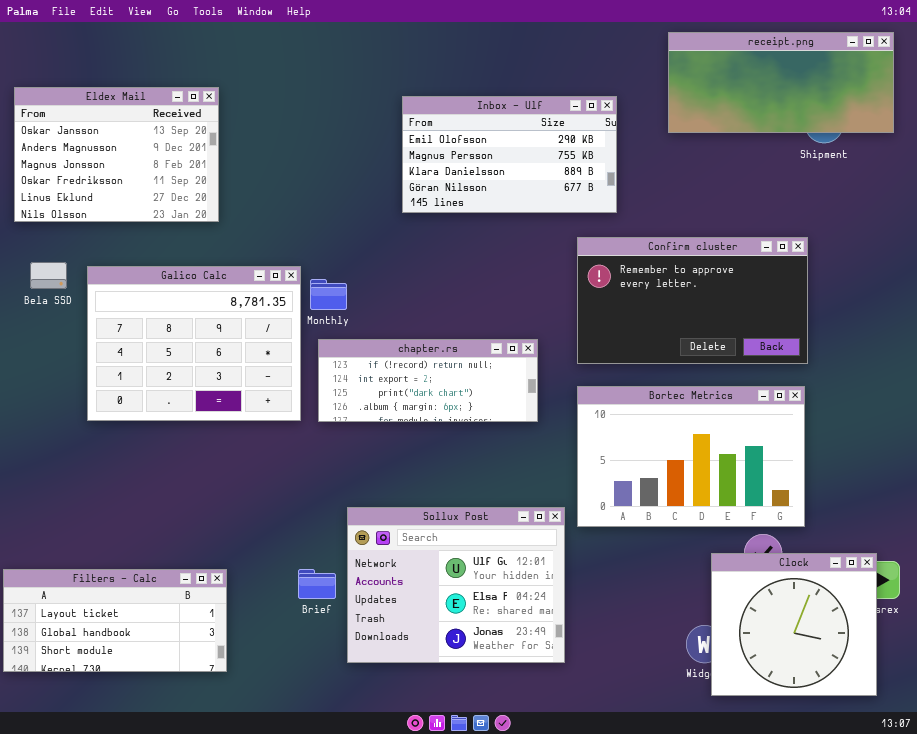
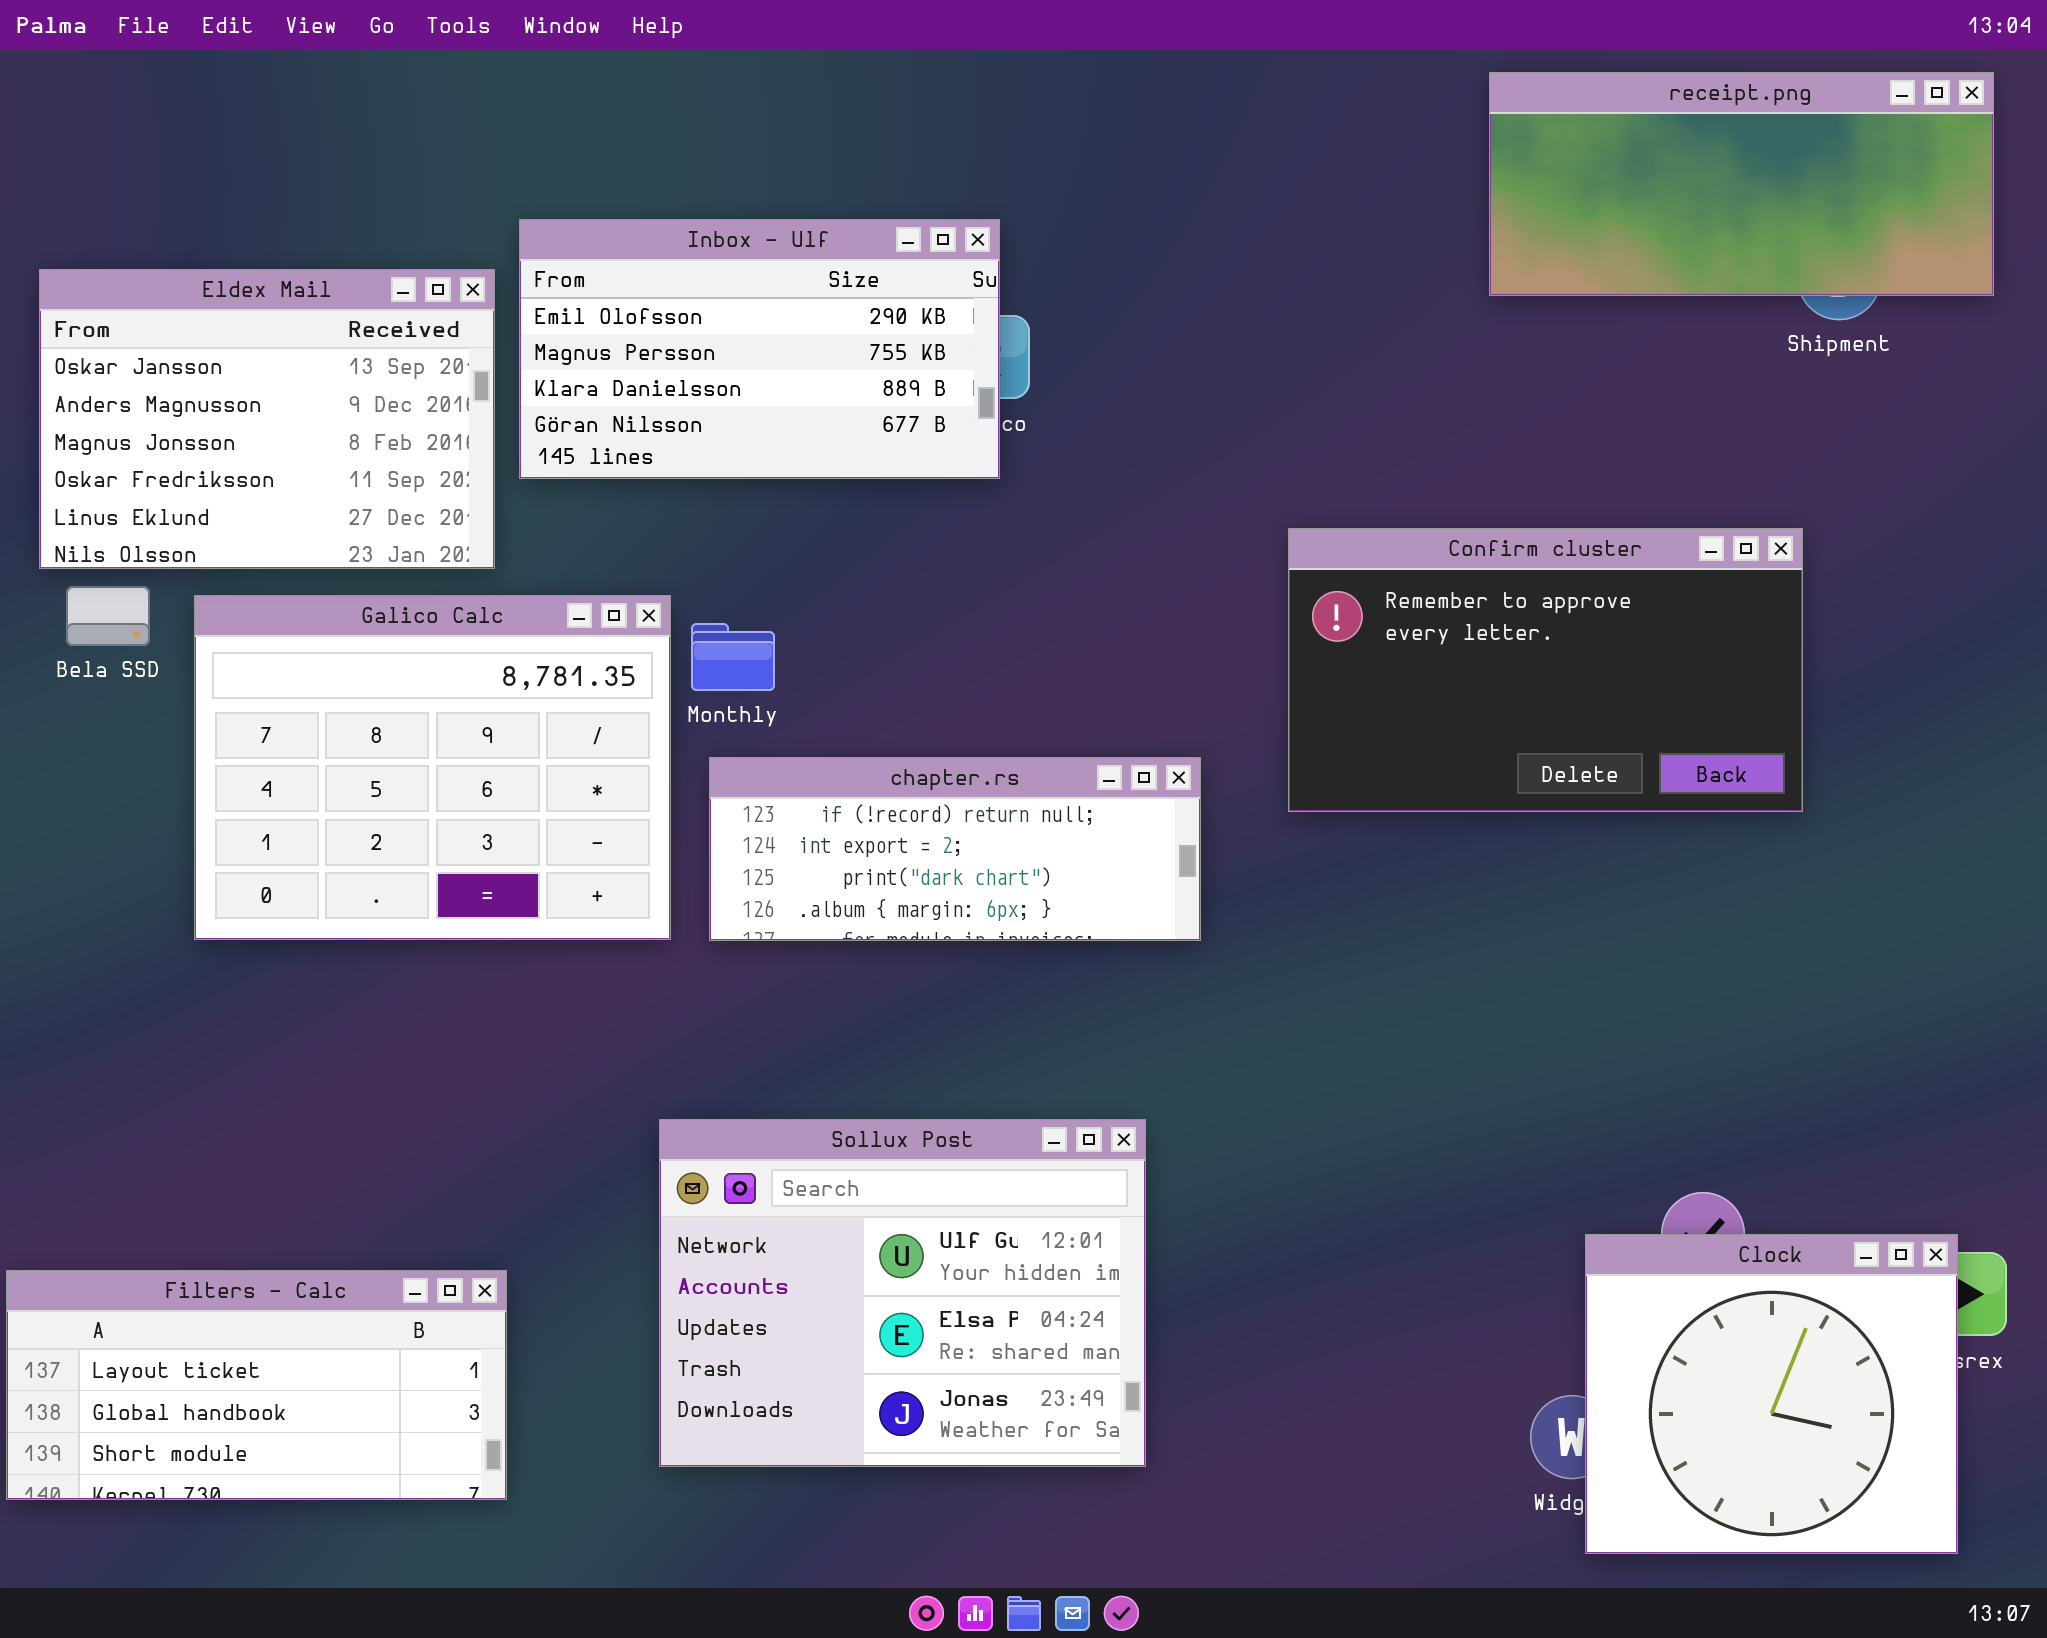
Eldex Mail: [14,87,219,222] -> [39,269,495,569], moved
Inbox - Ulf: [402,96,617,213] -> [519,219,1000,479], moved
Bortec Metrics: [577,386,805,527] -> none, closed
Sollux Post: [347,507,565,663] -> [659,1119,1146,1467], moved

